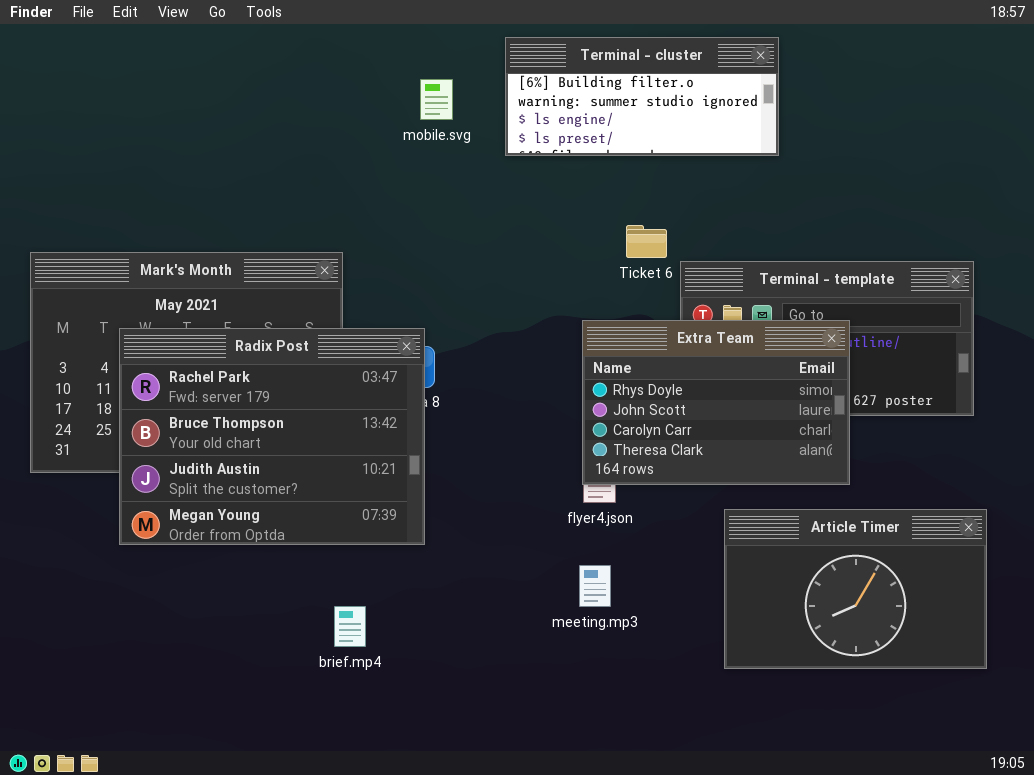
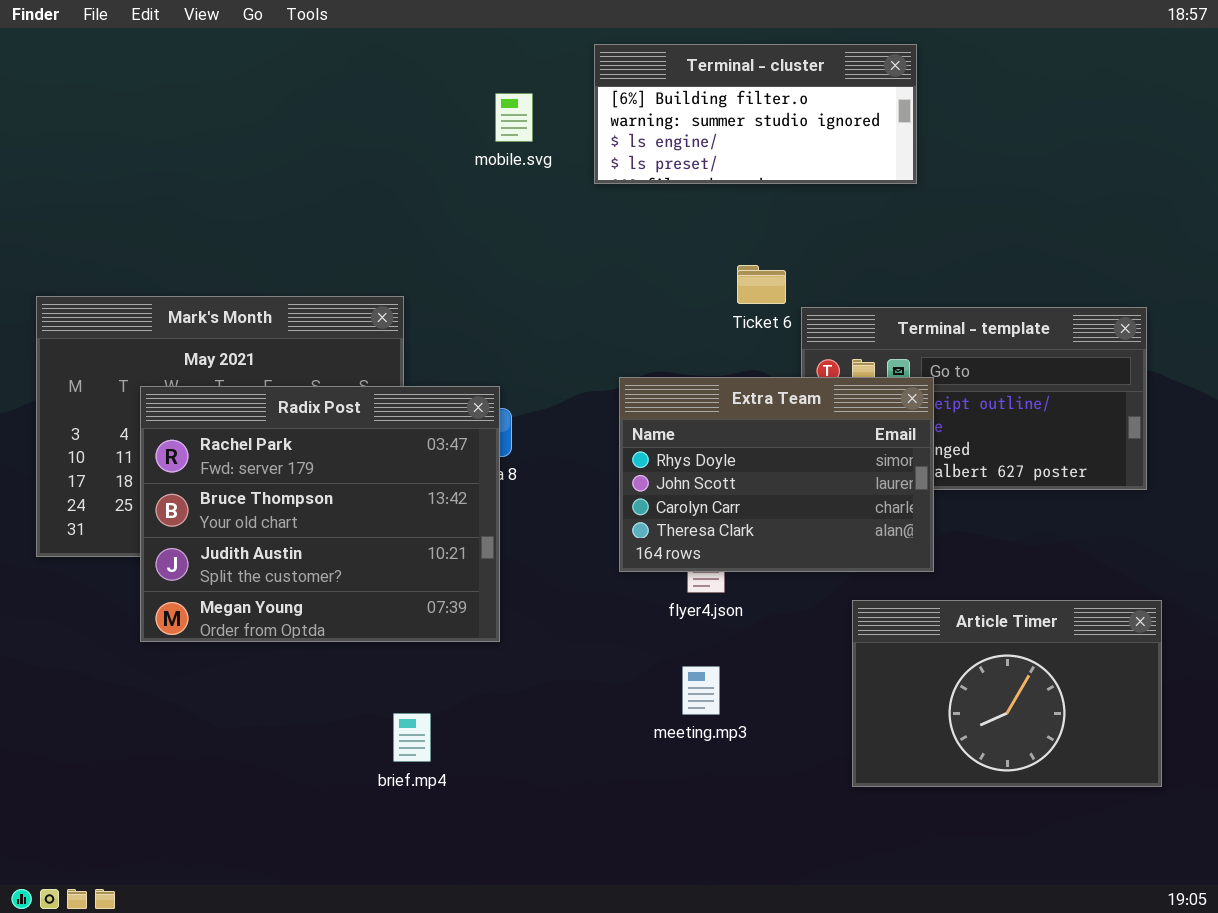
Extra Team: [582,320,850,485] -> [619,377,934,572], moved

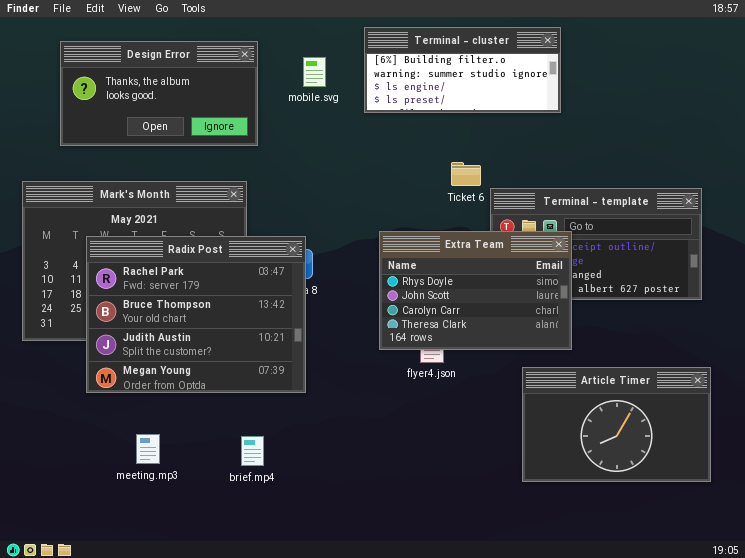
Design Error: none -> [60,41,258,146], opened
meeting.mp3: [682,666,720,715] -> [136,434,160,464], moved

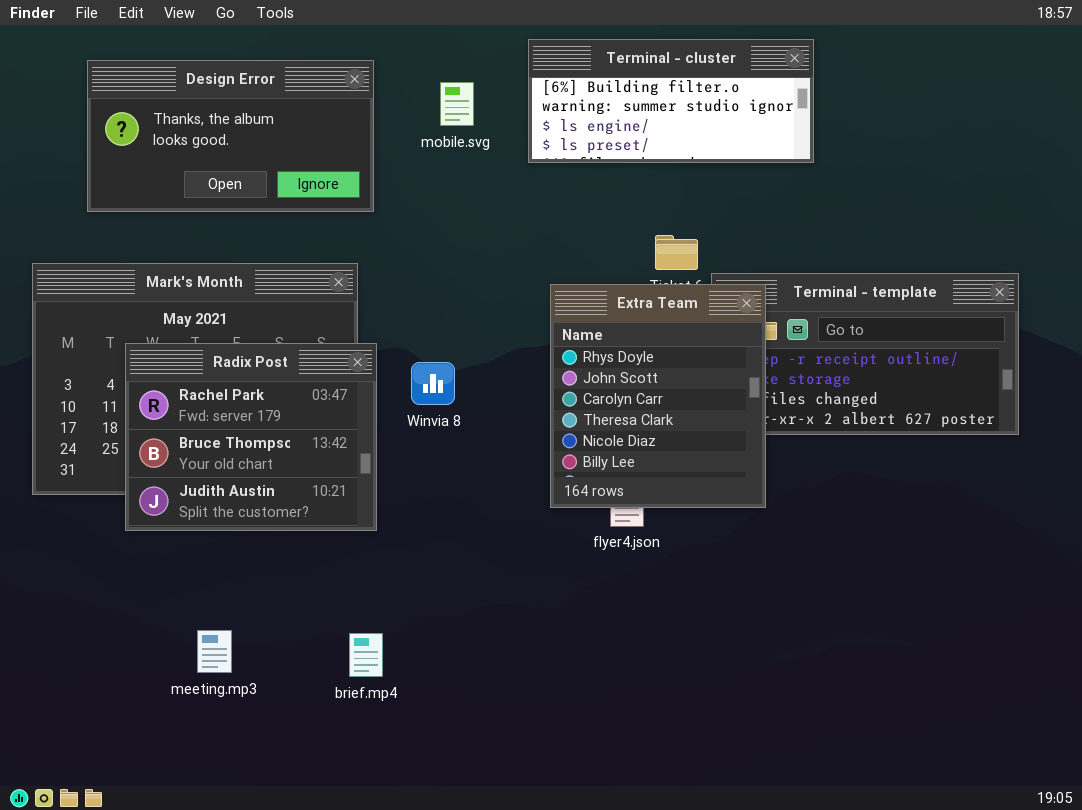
Extra Team: [379,231,572,350] -> [550,284,766,508], resized
Radix Post: [86,236,306,393] -> [125,343,377,531], resized
Article Timer: [522,367,711,482] -> none, closed

